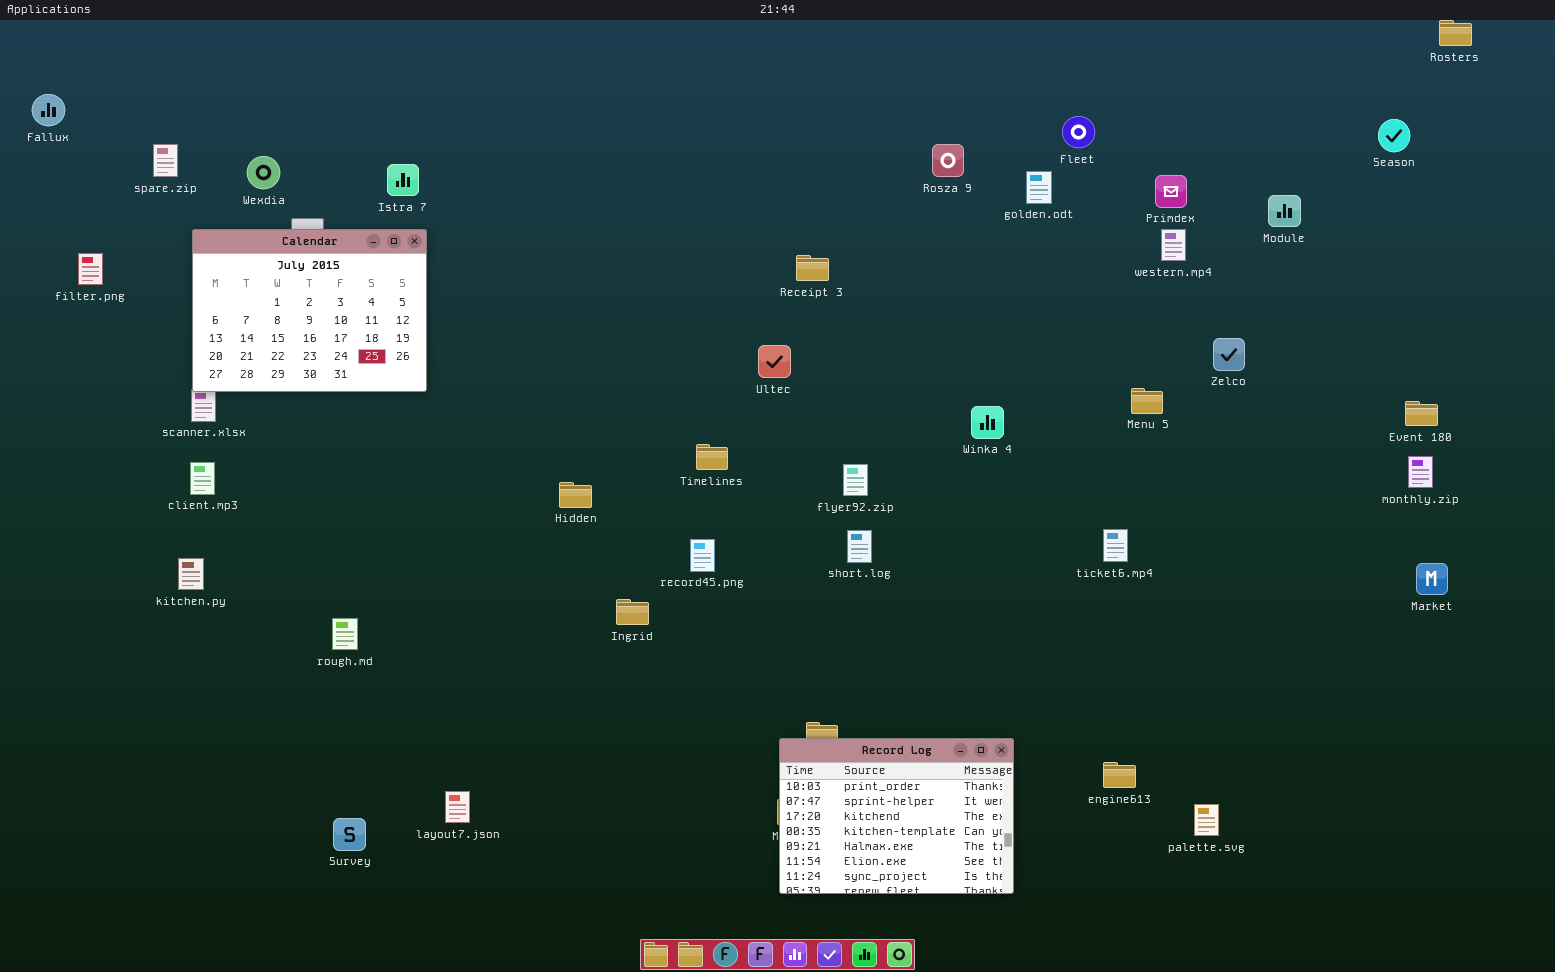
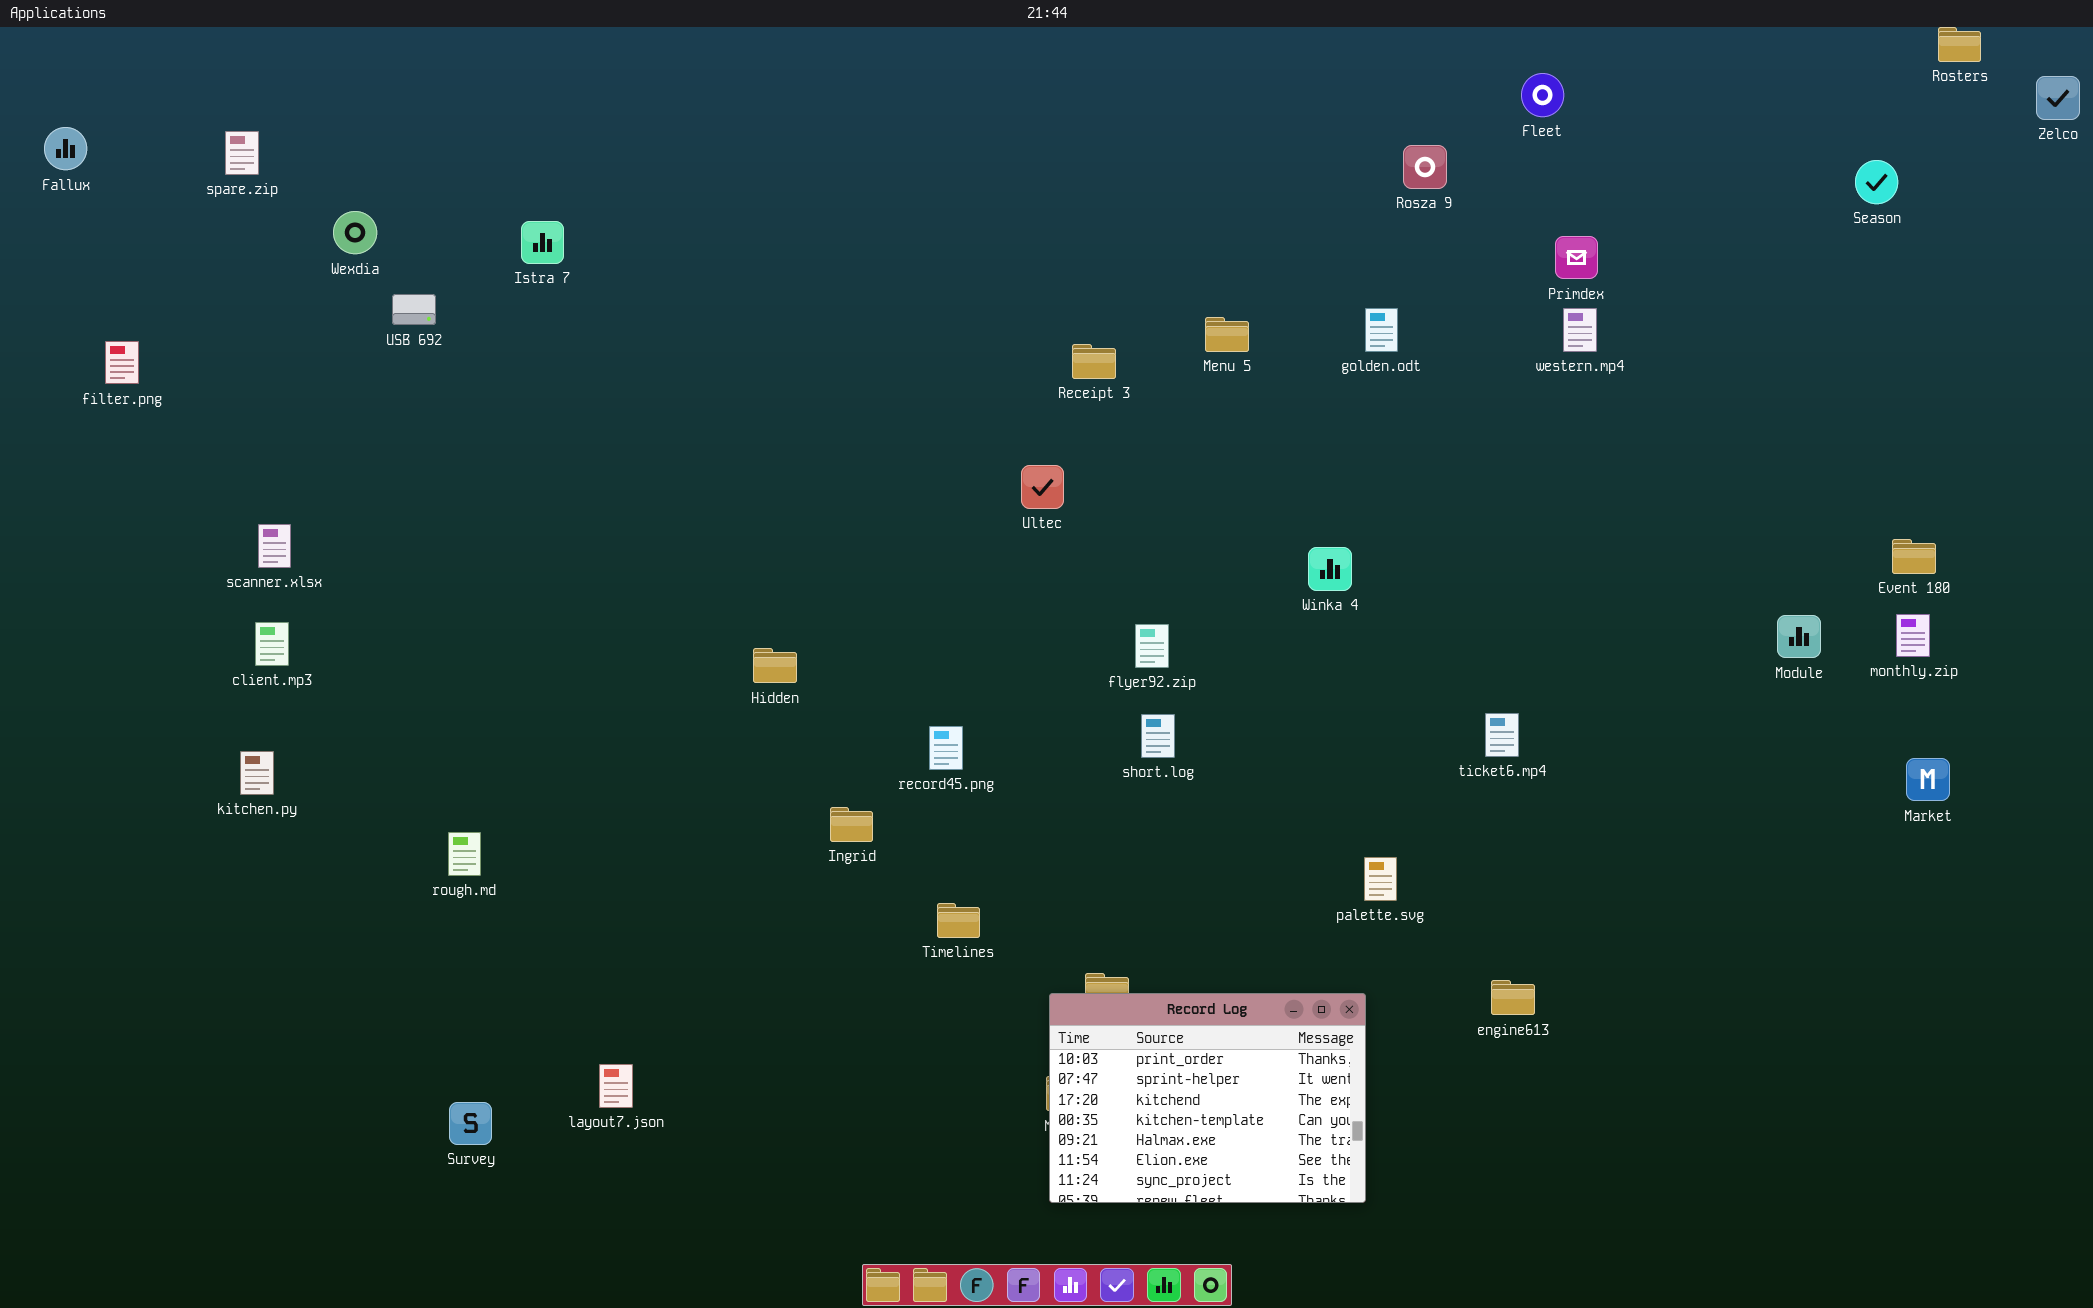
Fleet: [1062,116,1095,148] -> [1521,73,1564,117], moved
spare.zip: [153,144,178,177] -> [225,131,259,175], moved
Rosza 9: [932,144,964,177] -> [1403,145,1447,189], moved
golden.odt: [1026,171,1052,204] -> [1365,308,1398,352], moved
Module: [1268,195,1301,227] -> [1777,615,1821,658], moved
Calendar: [192,229,427,392] -> none, closed
Zelco: [1213,338,1245,371] -> [2036,76,2080,120], moved
Menu 5: [1131,388,1163,414] -> [1205,317,1249,352], moved
Timelines: [696,444,728,470] -> [937,903,980,938], moved
engine613: [1103,762,1136,788] -> [1491,980,1535,1015], moved
palette.svg: [1194,804,1219,836] -> [1364,857,1397,901], moved

